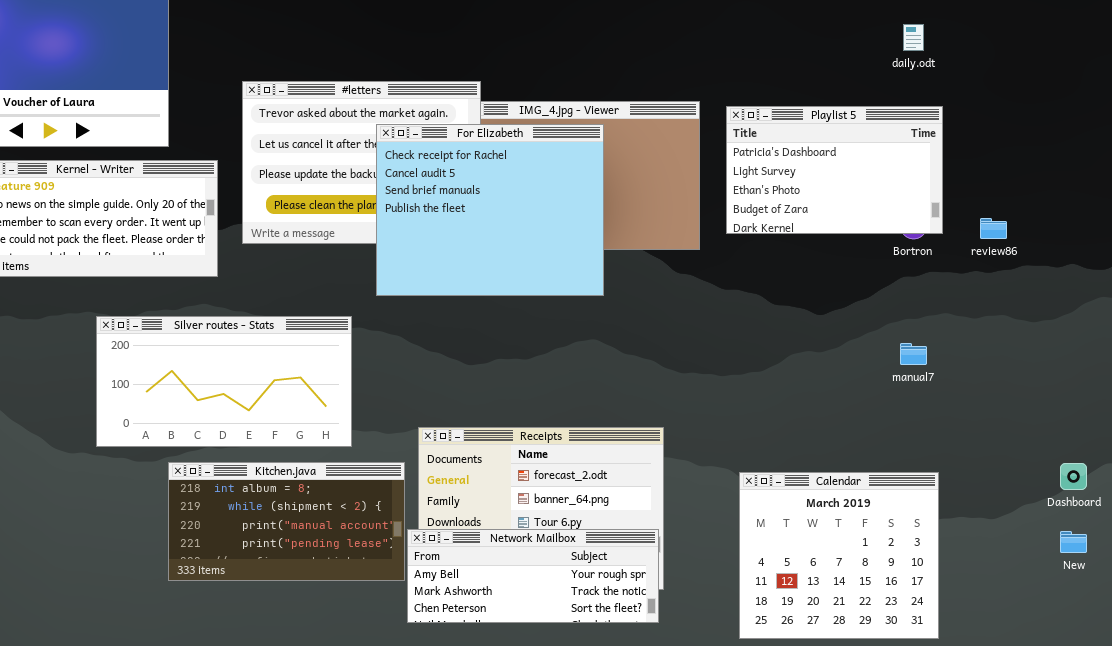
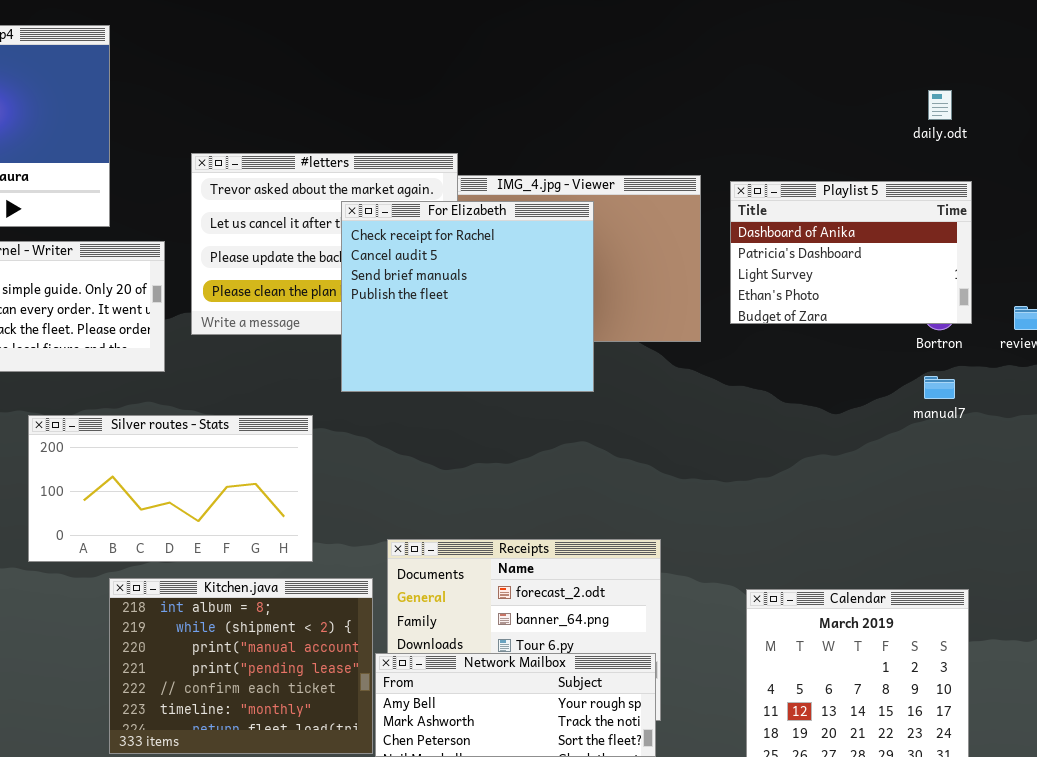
Playlist 5: [726,106,943,234] -> [730,181,972,324], scrolled up 1 row
manual7: [900,343,927,365] -> [924,376,955,399], moved
Kitchen.java: [168,462,405,581] -> [109,578,373,754], resized

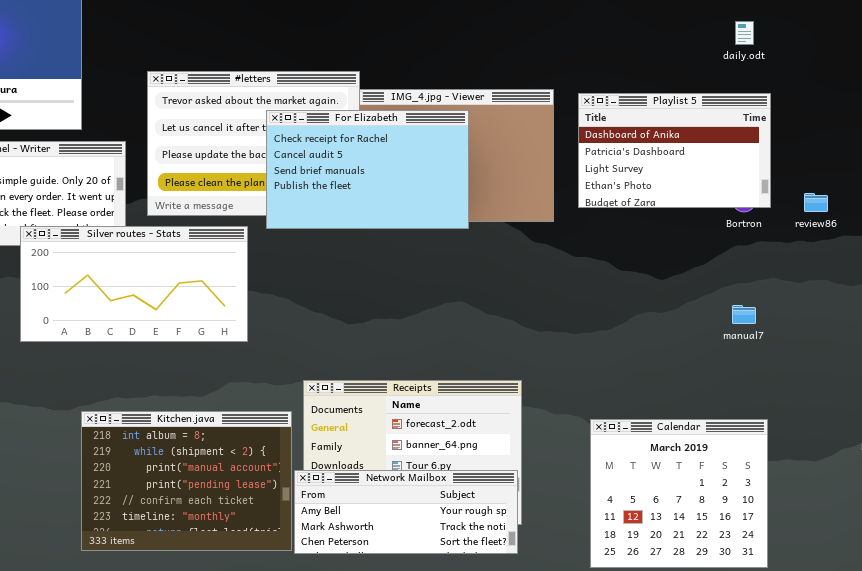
For Elizabeth: [341,201,594,392] -> [266,110,469,229], resized
manual7: [924,376,955,399] -> [732,305,756,324], moved
Silver routes - Stats: [28,415,313,562] -> [20,226,248,342], moved

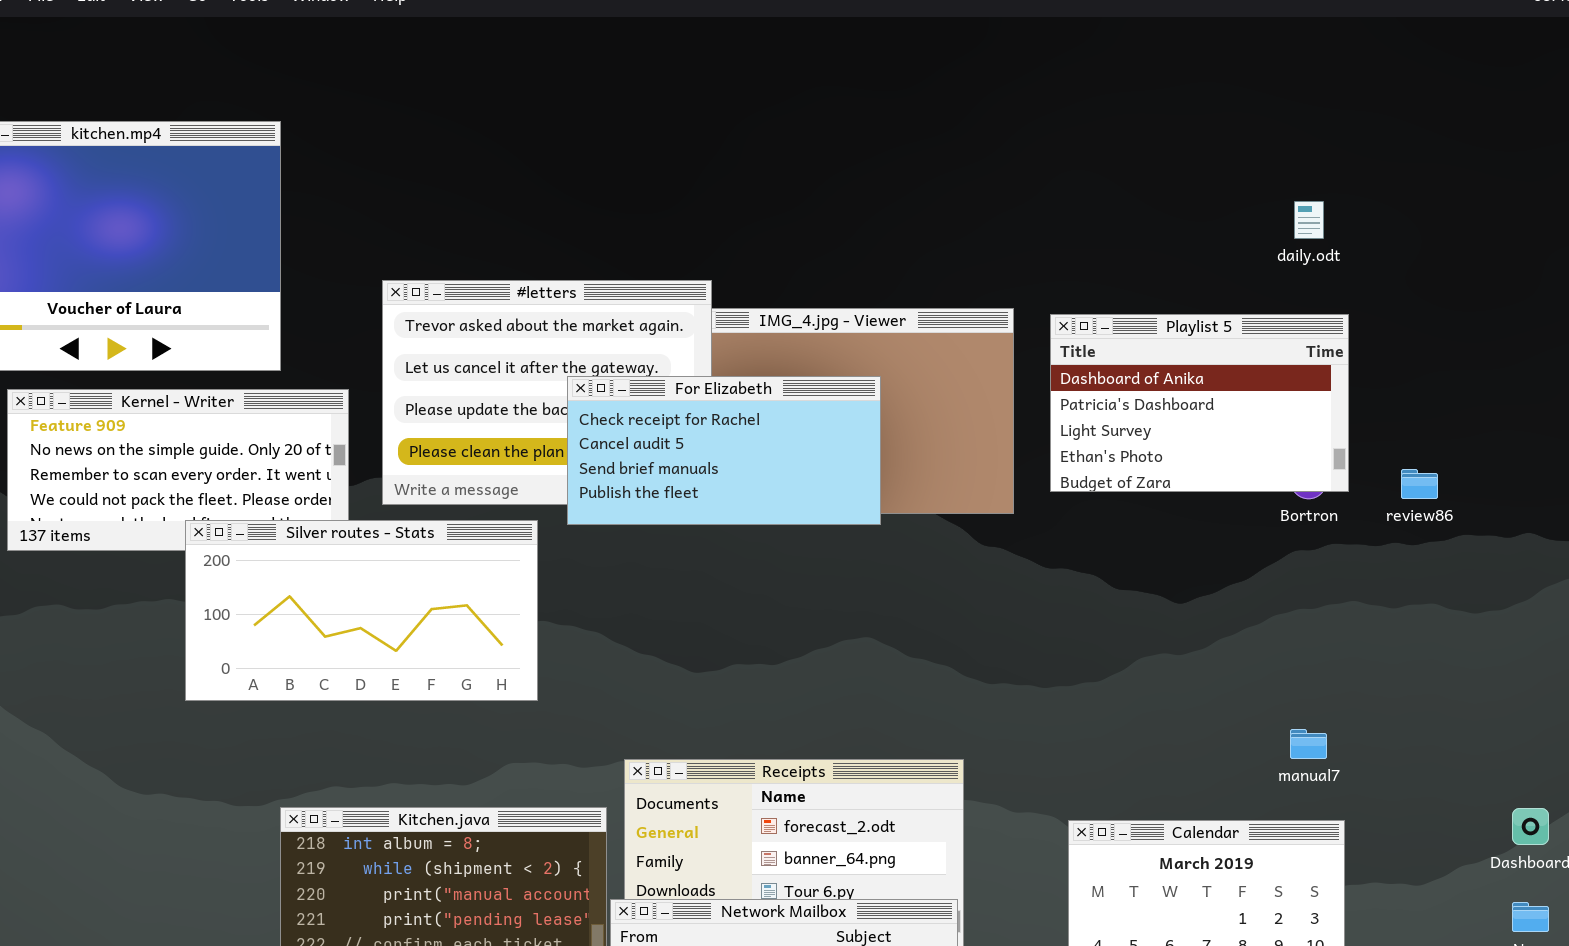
For Elizabeth: [266,110,469,229] -> [567,376,881,525], resized
manual7: [732,305,756,324] -> [1290,729,1327,759], moved

